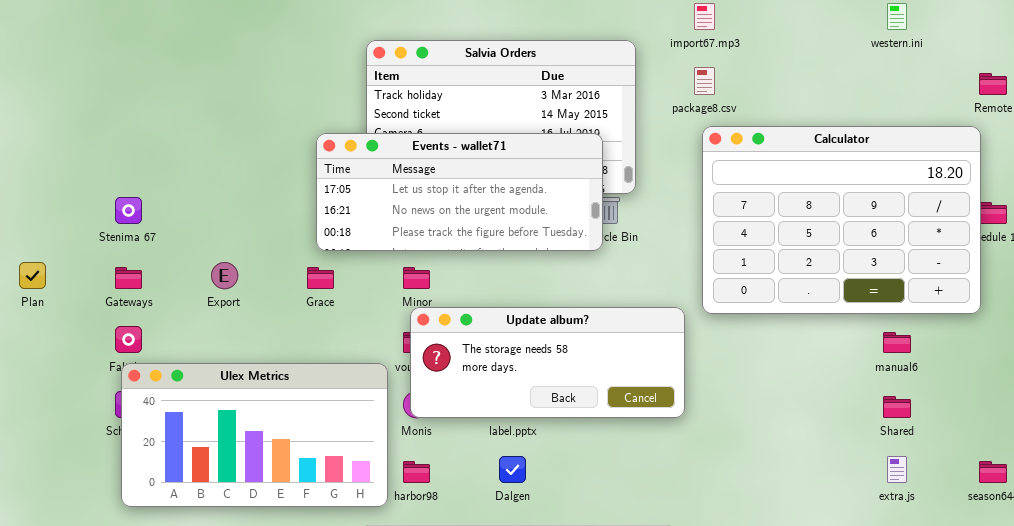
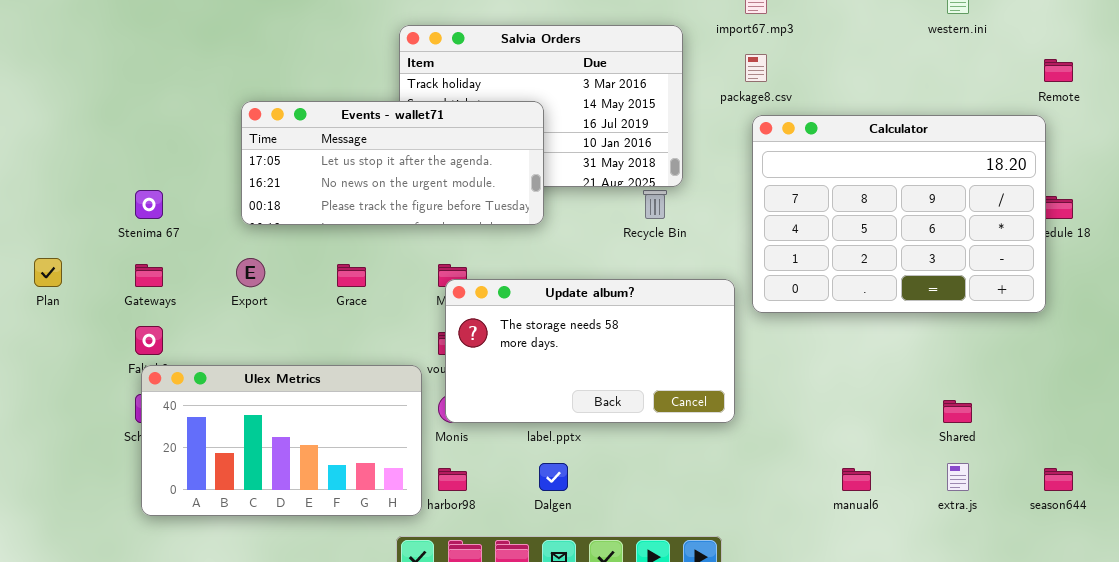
Events - wallet71: [316,133,603,251] -> [241,101,544,225], moved
Update album?: [410,307,685,418] -> [445,279,735,423], resized
manual6: [883,332,911,353] -> [842,468,871,491], moved

